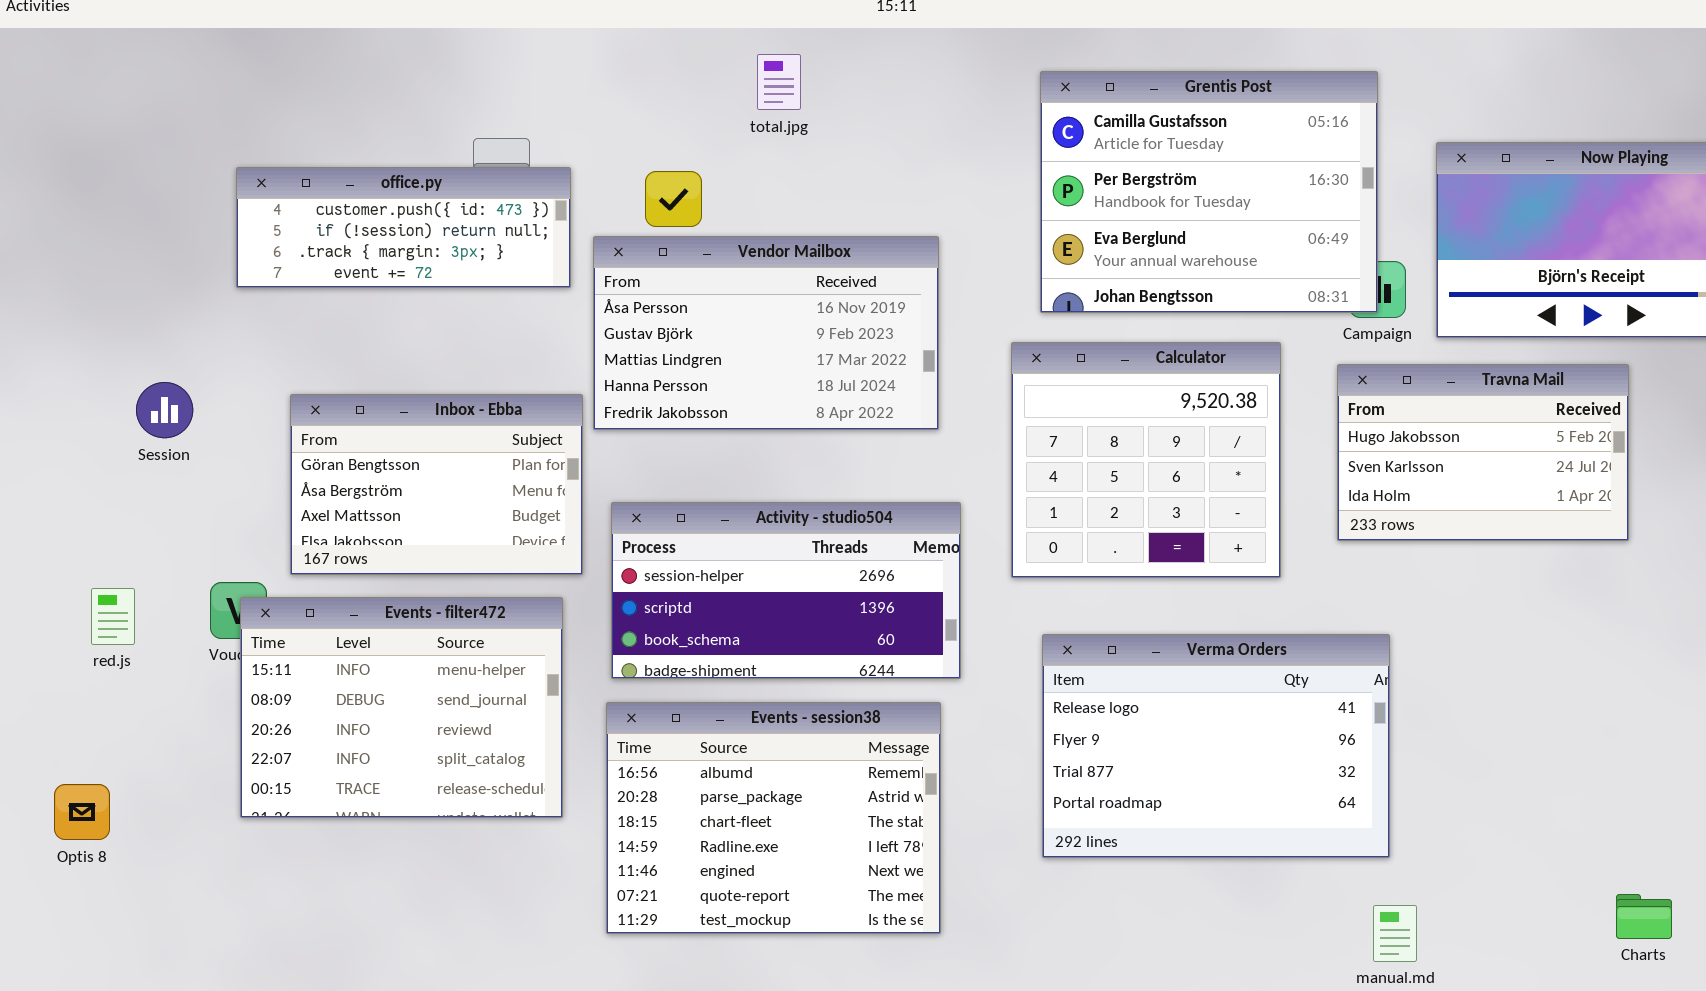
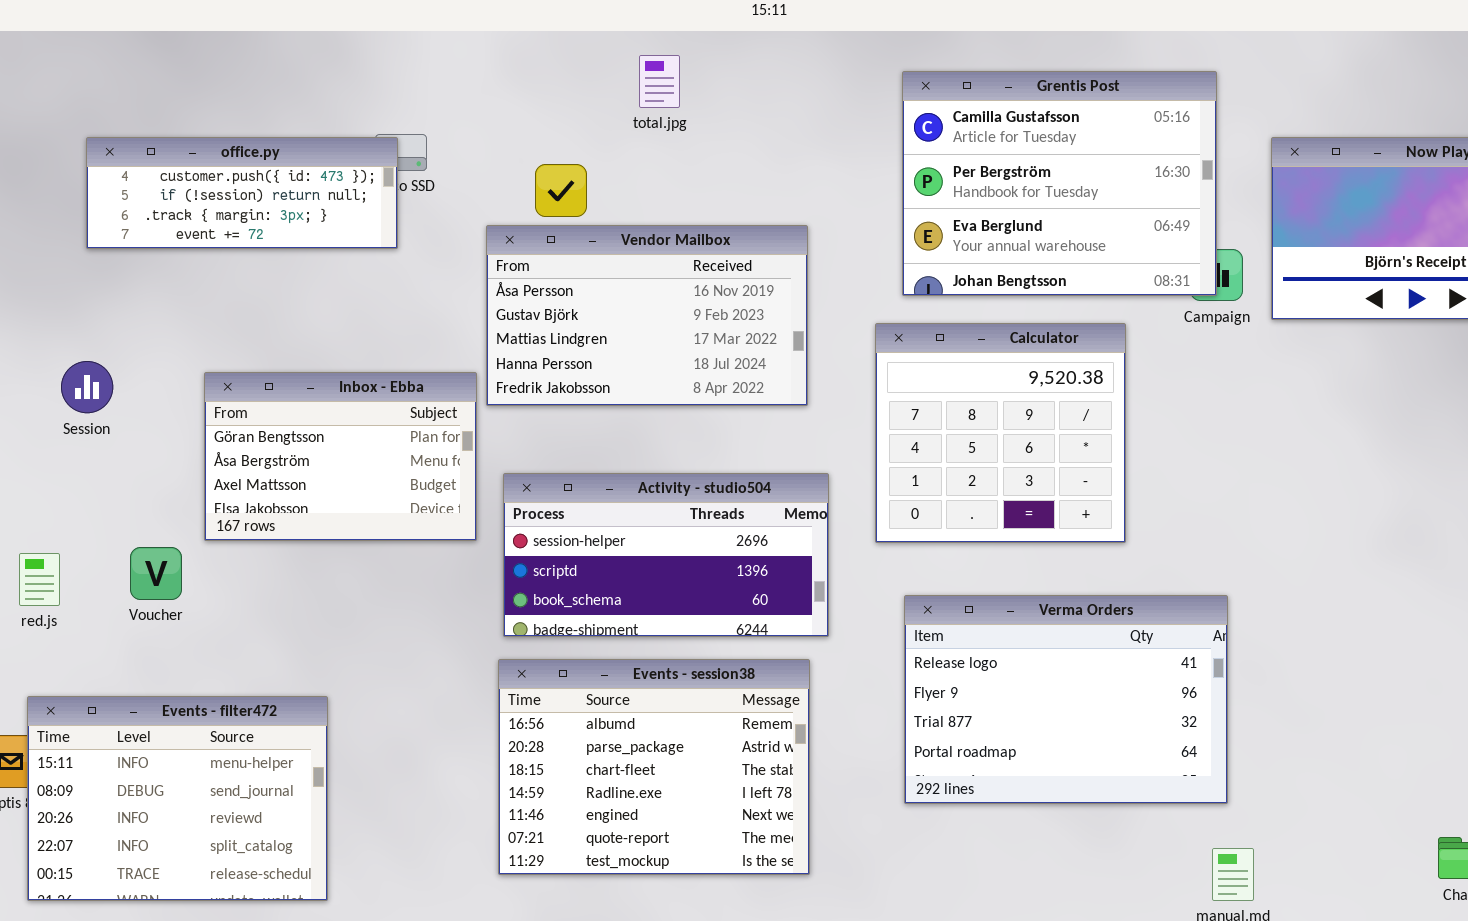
office.py: [236,167,571,288] -> [86,137,398,249], moved
Travna Mail: [1337,364,1629,541] -> none, closed
Events - filter472: [240,597,563,818] -> [27,696,328,901], moved

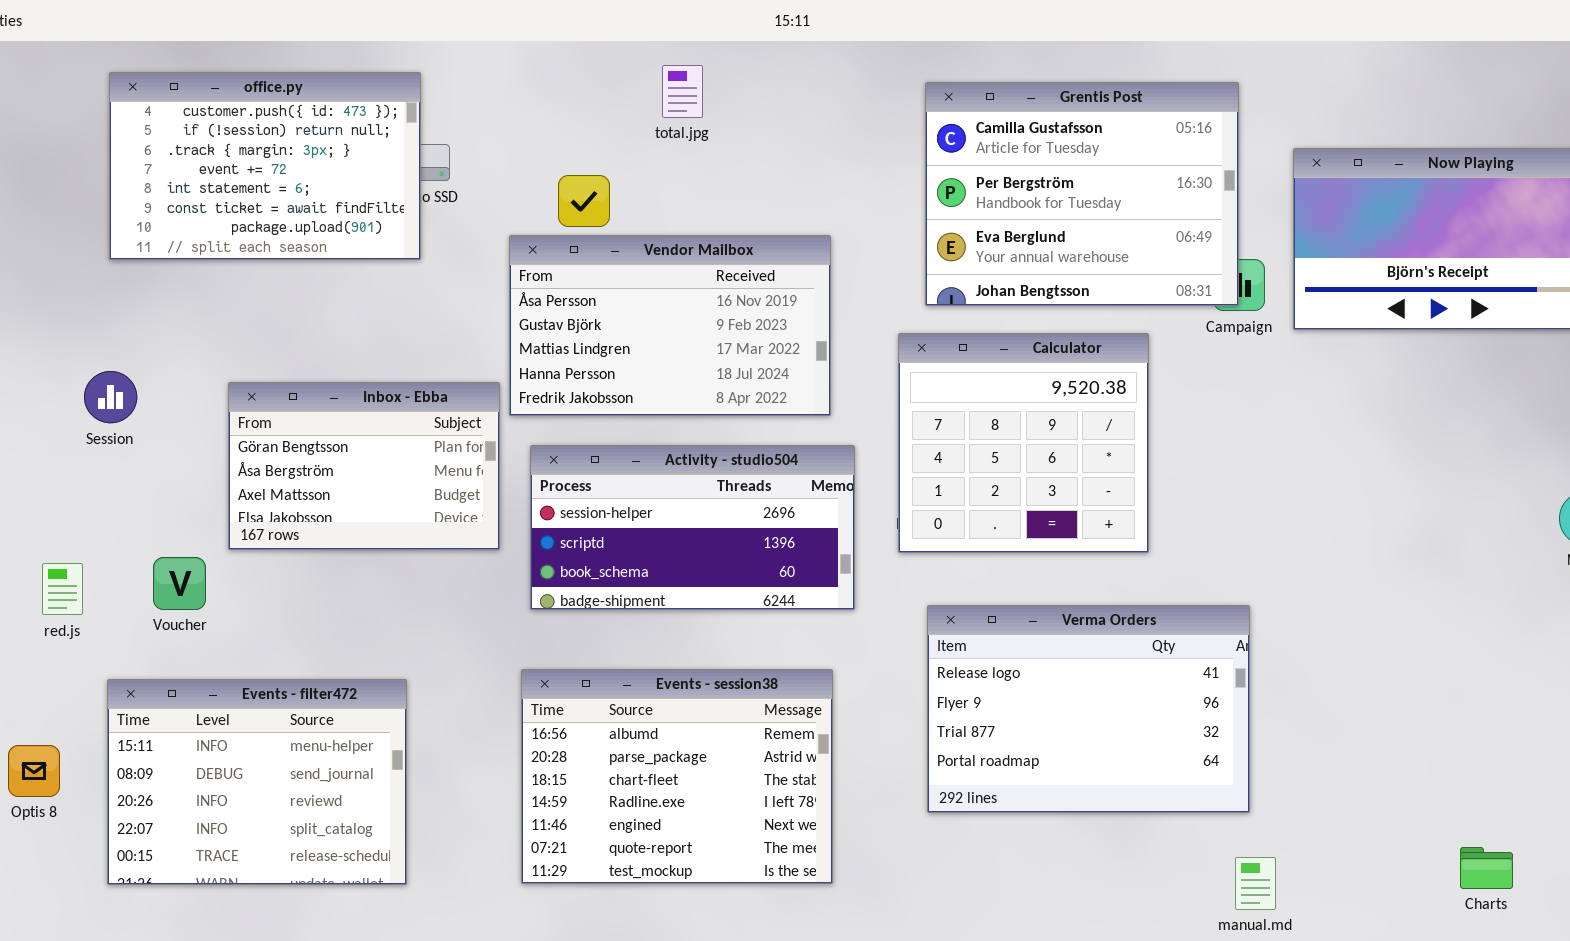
office.py: [86,137,398,249] -> [109,72,421,260], resized
Activity - studio504: [503,473,829,637] -> [530,445,855,610], moved
Events - filter472: [27,696,328,901] -> [107,679,407,885], moved

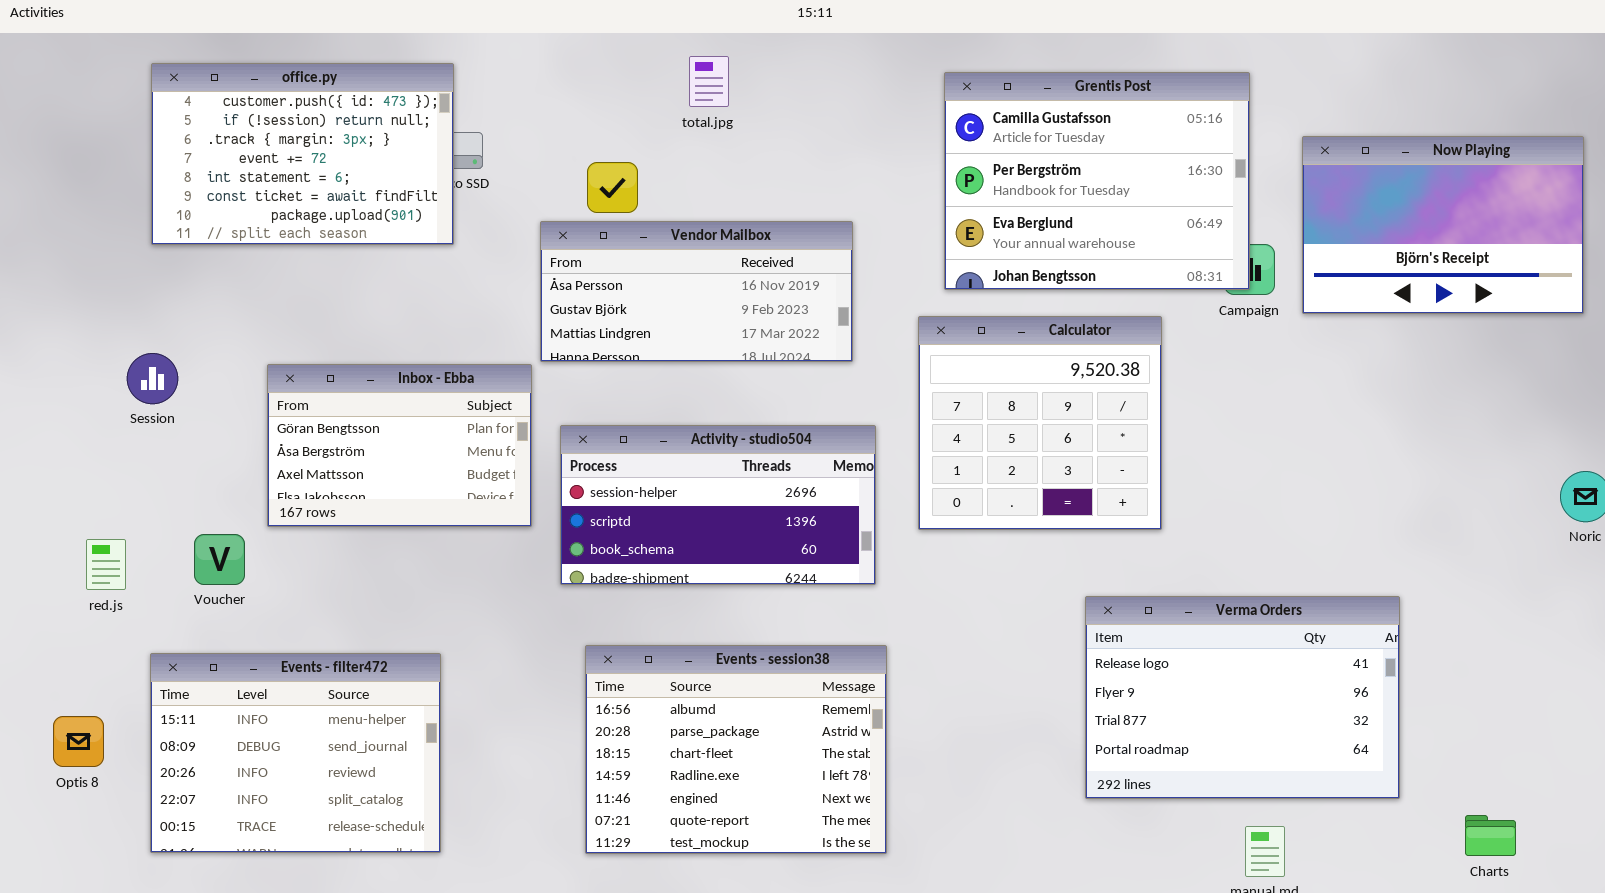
Vendor Mailbox: [509,235,831,416] -> [540,221,853,362], resized
Verma Orders: [927,605,1250,813] -> [1085,596,1400,799], moved
Events - session38: [521,669,833,884] -> [585,645,887,854], moved

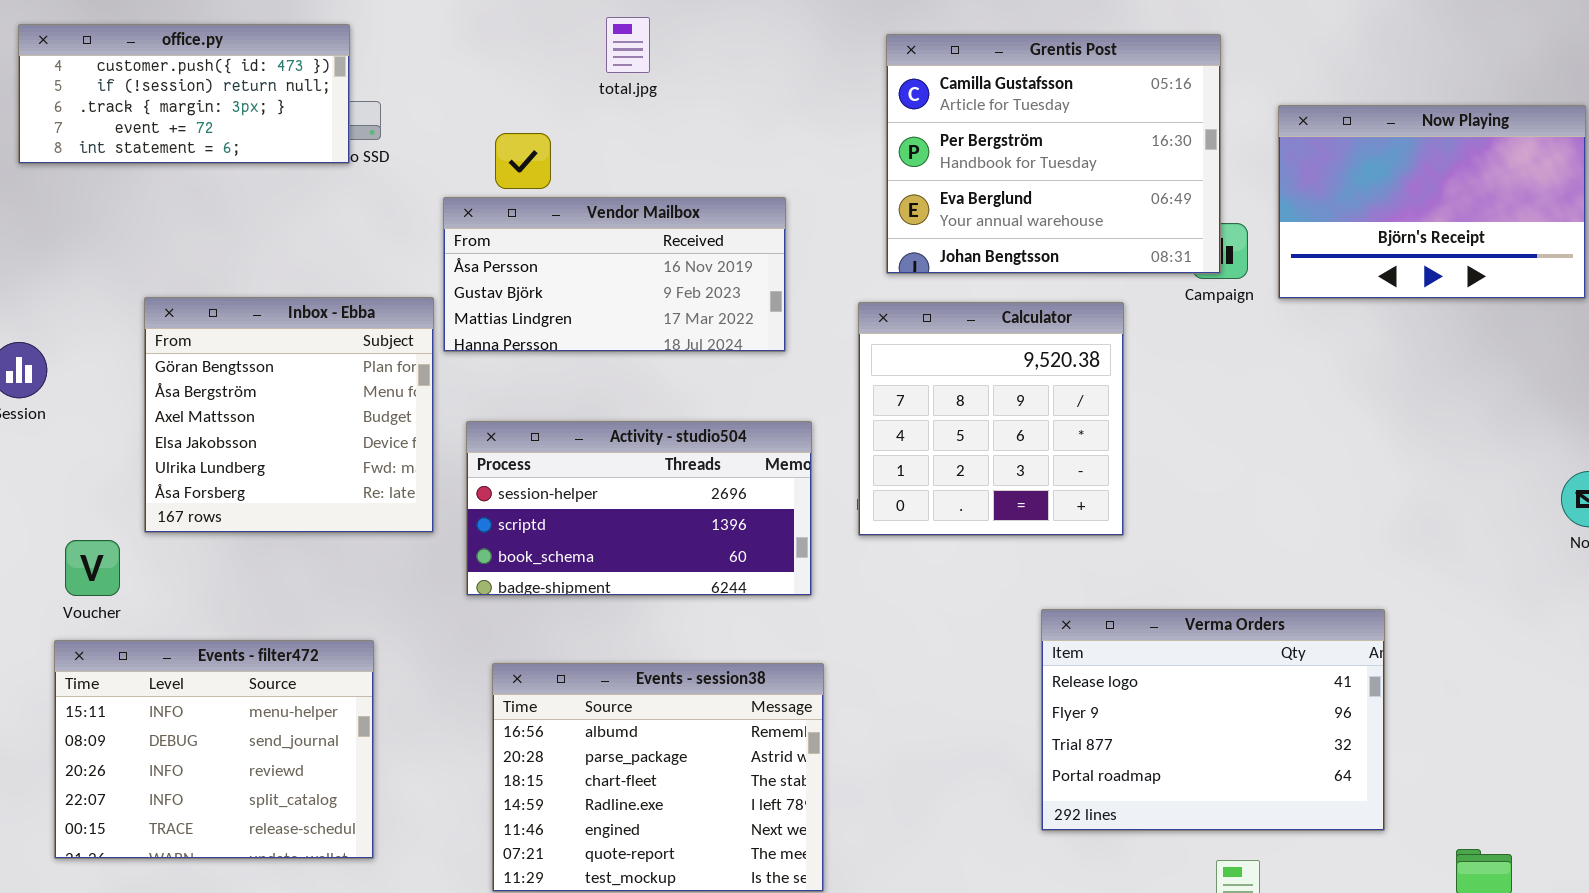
office.py: [151,63,454,245] -> [18,24,350,164], resized
Inbox - Ebba: [267,364,532,527] -> [144,297,434,533], resized
Events - filter472: [150,653,441,853] -> [54,640,374,859], moved

